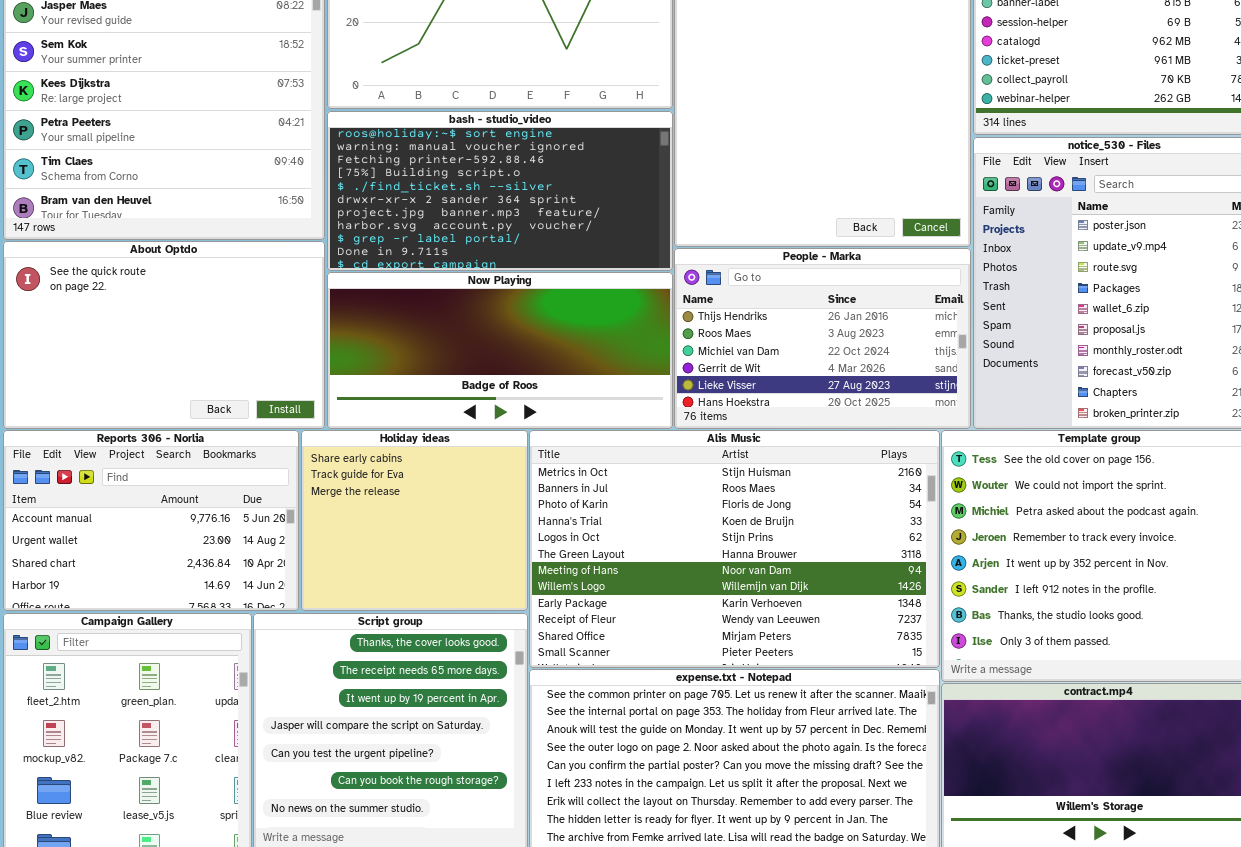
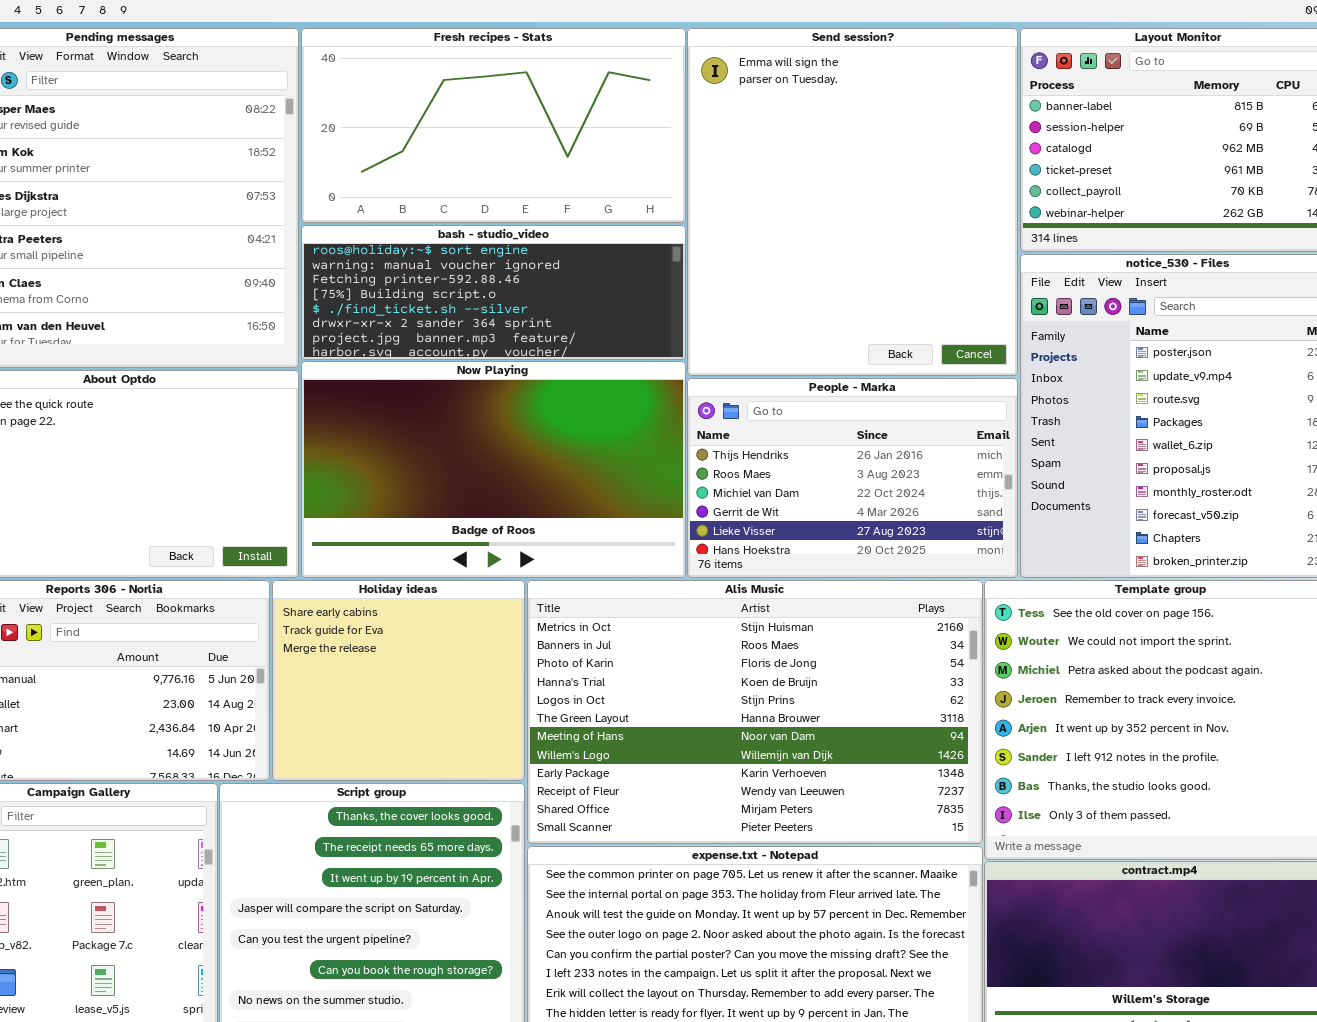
bash - studio_video: [327,111,673,271] -> [301,225,686,360], resized
Now Playing: [327,272,673,429] -> [301,361,686,578], resized

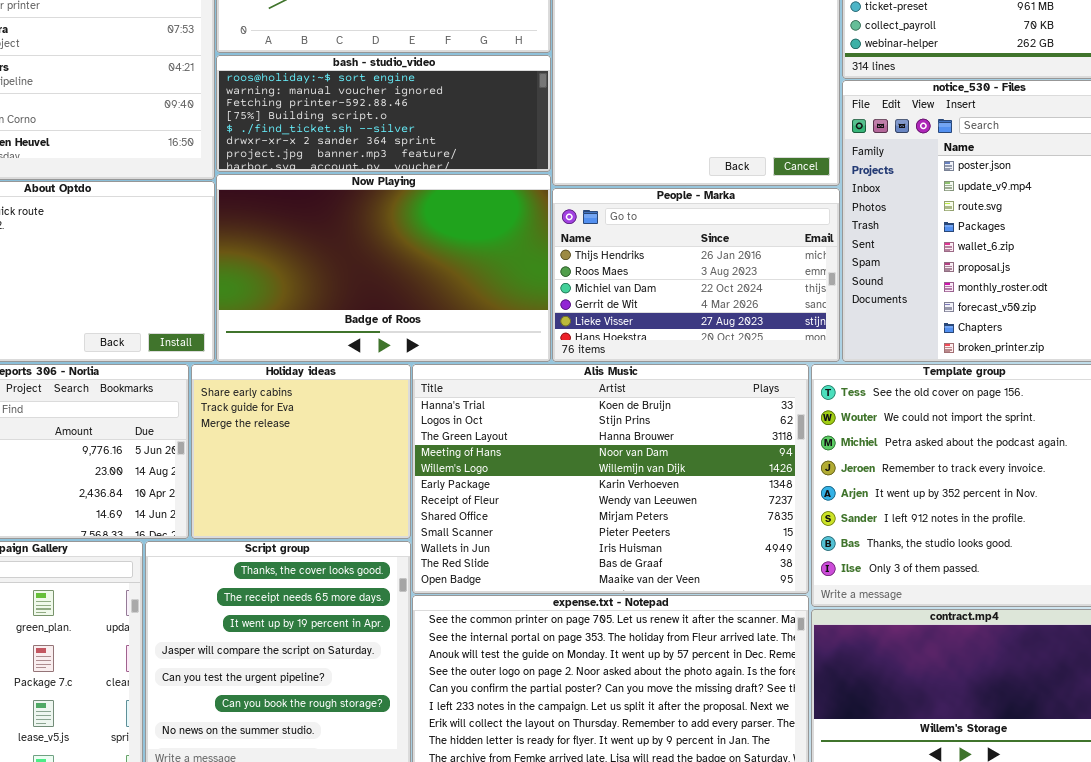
Alis Music: [527,580,983,844] -> [412,364,809,594], scrolled down 3 rows

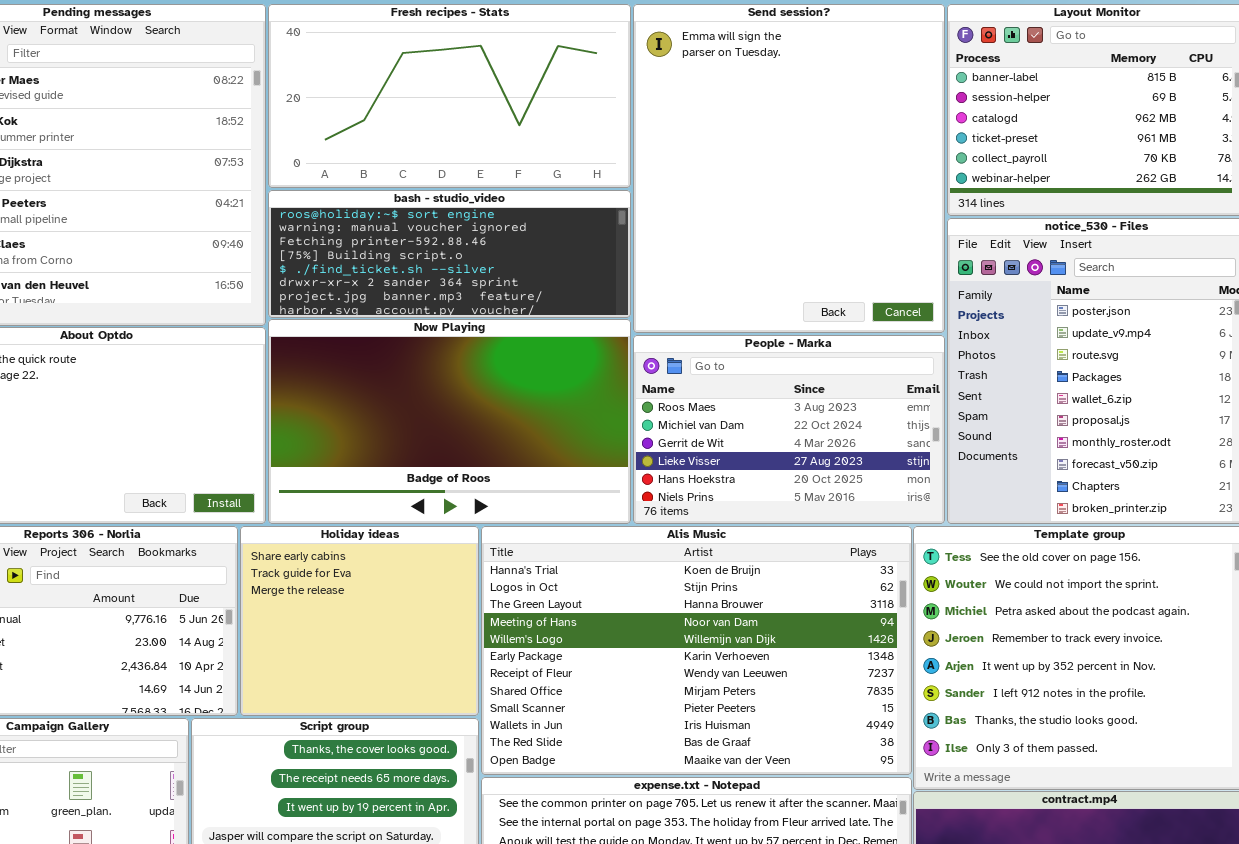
People - Marka: [552,188,840,362] -> [633,335,945,524], scrolled down 1 row

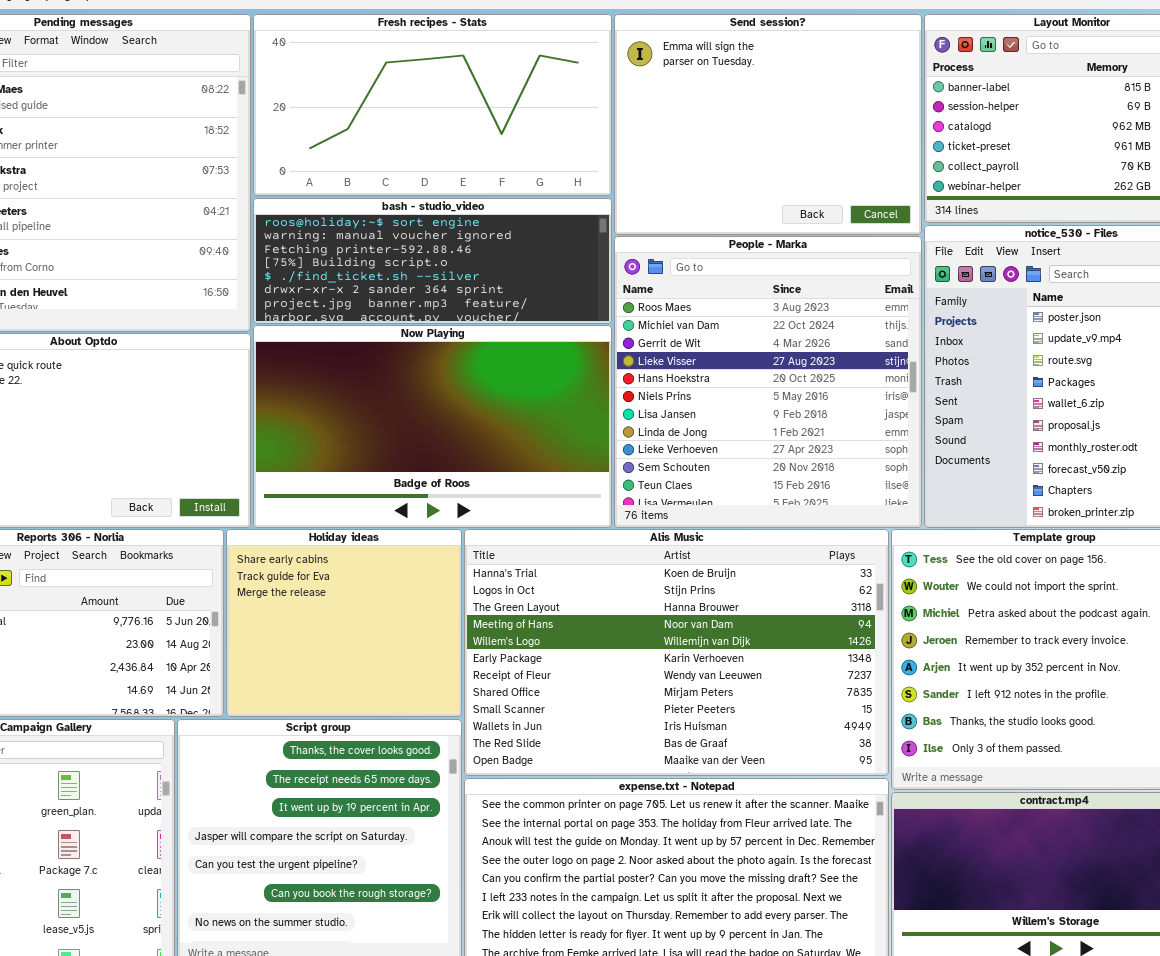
Send session?: [633,4,945,333] -> [614,14,922,235], resized
People - Marka: [633,335,945,524] -> [614,236,922,528], resized

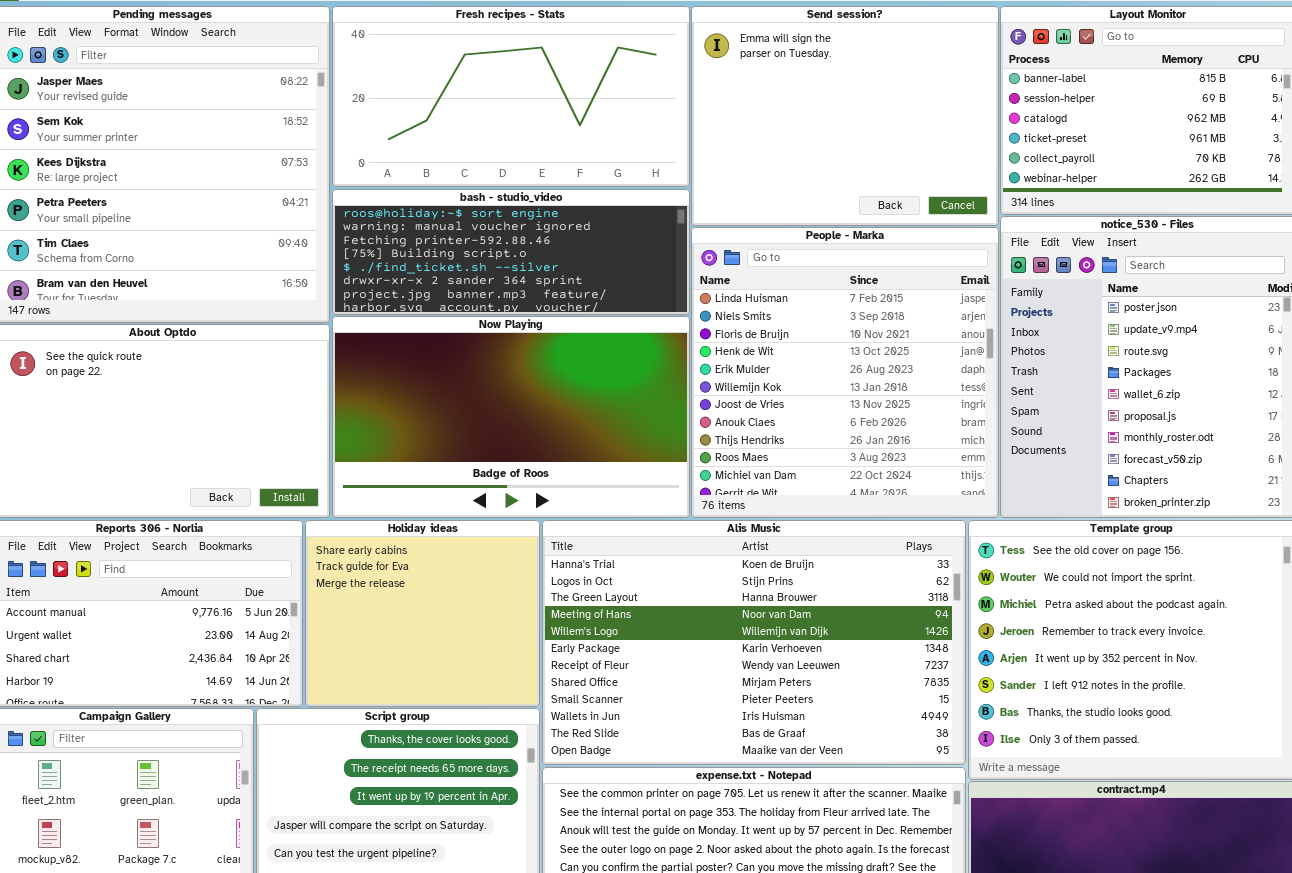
People - Marka: [614,236,922,528] -> [691,227,999,518], scrolled up 9 rows

